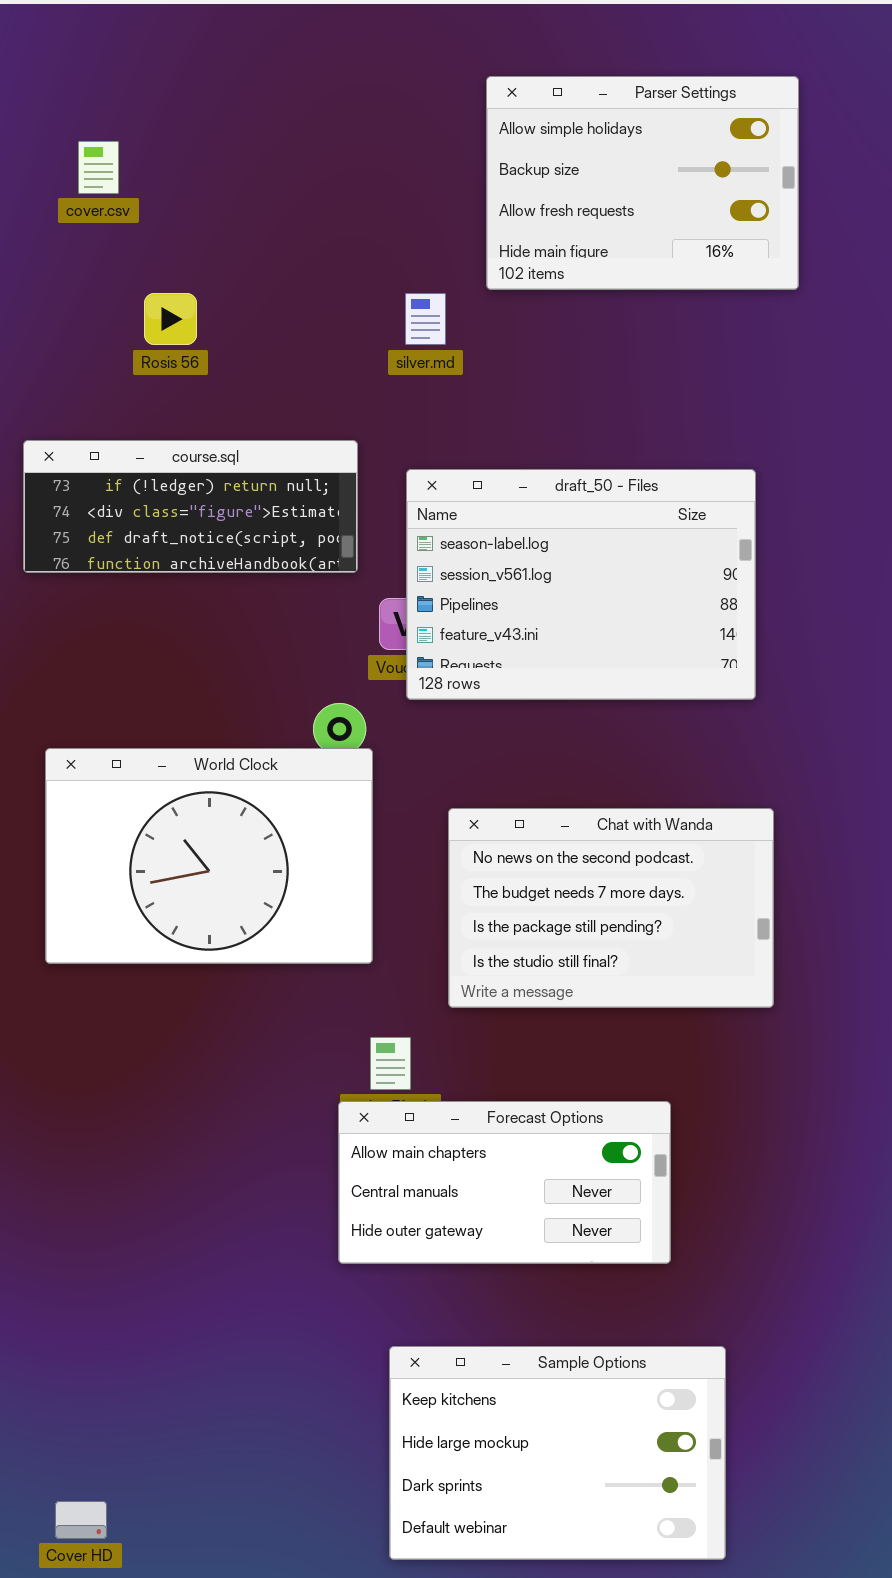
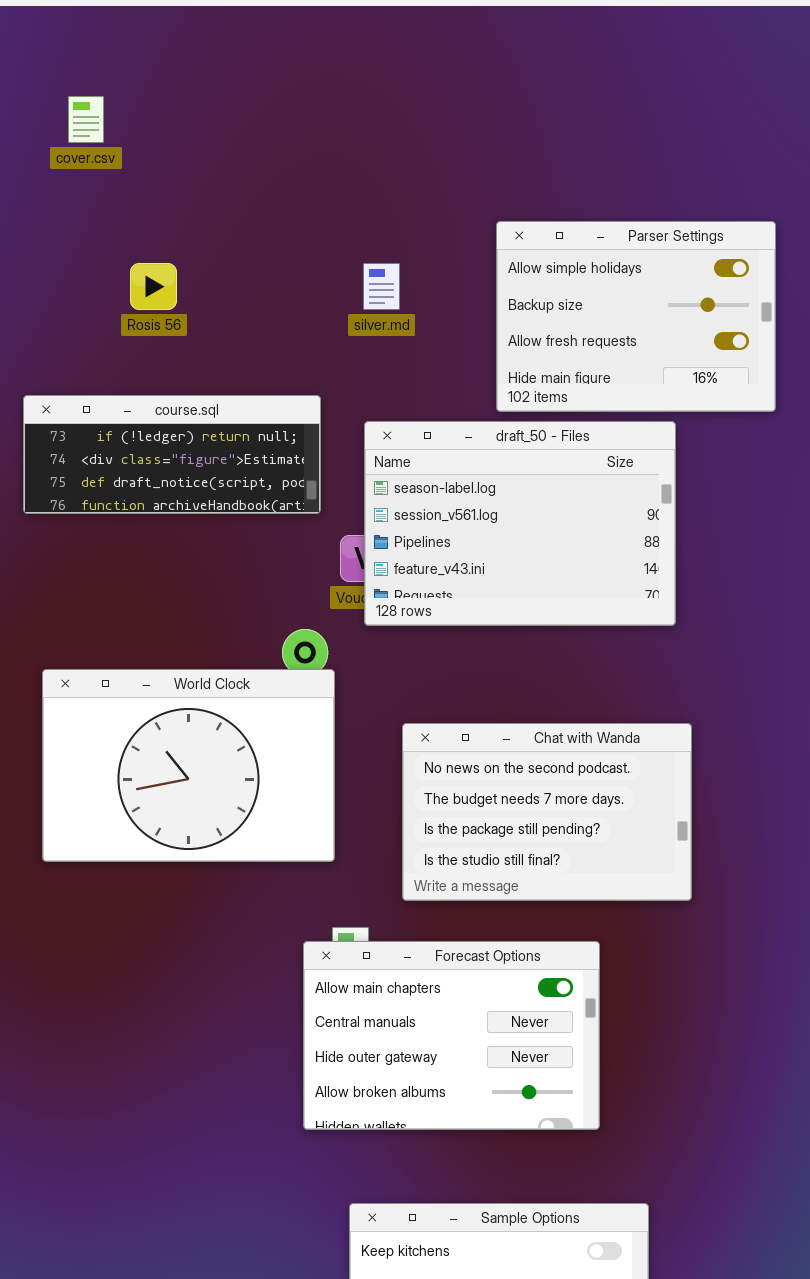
Parser Settings: [486,76,799,290] -> [496,221,776,412], moved
cover.csv: [78,141,119,194] -> [68,96,104,143], moved
Forecast Options: [338,1101,671,1264] -> [303,941,600,1130], resized

